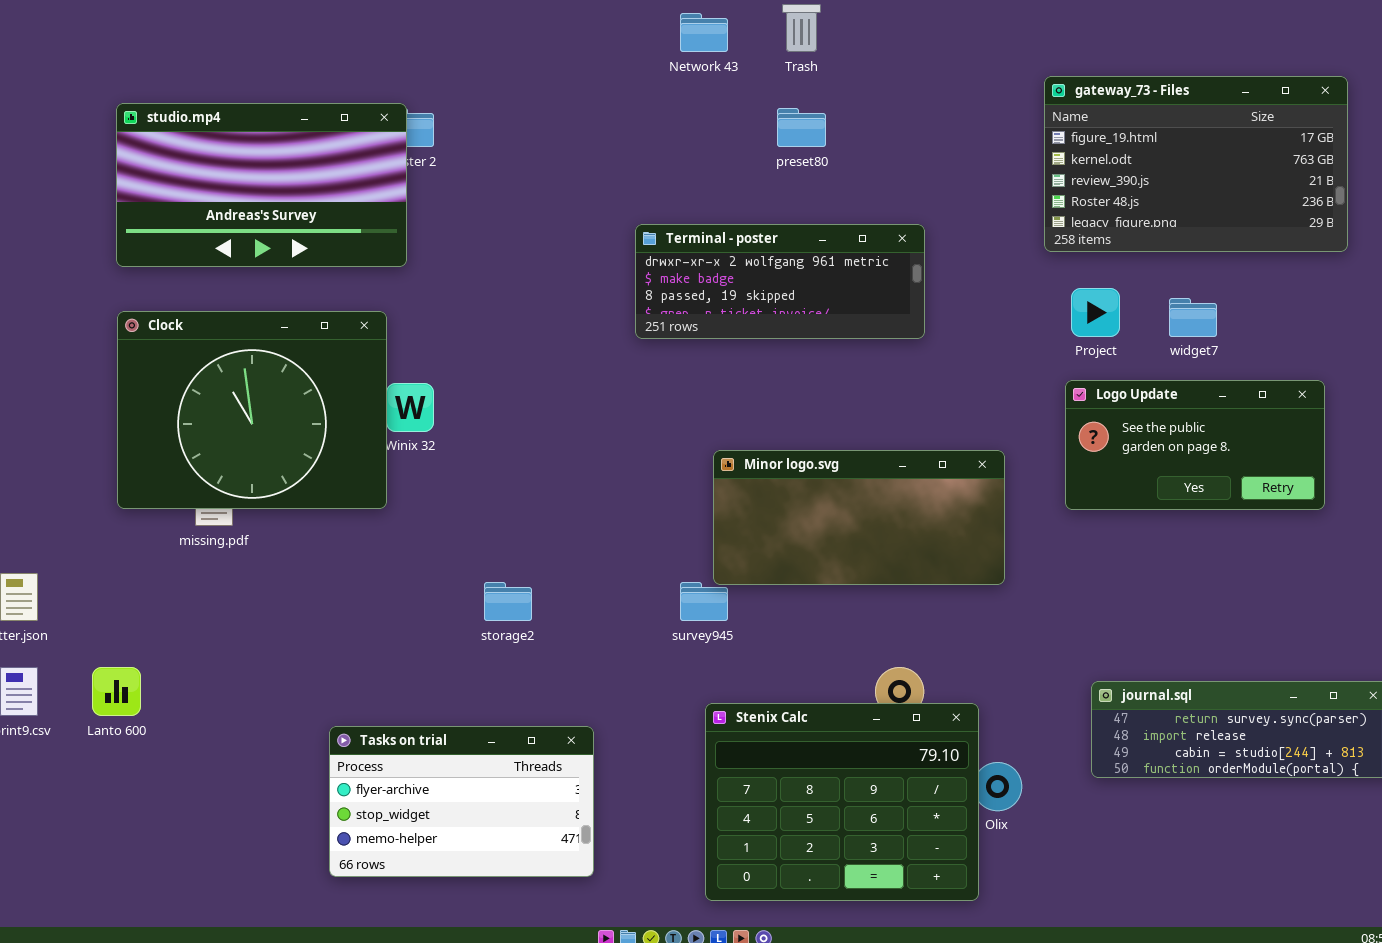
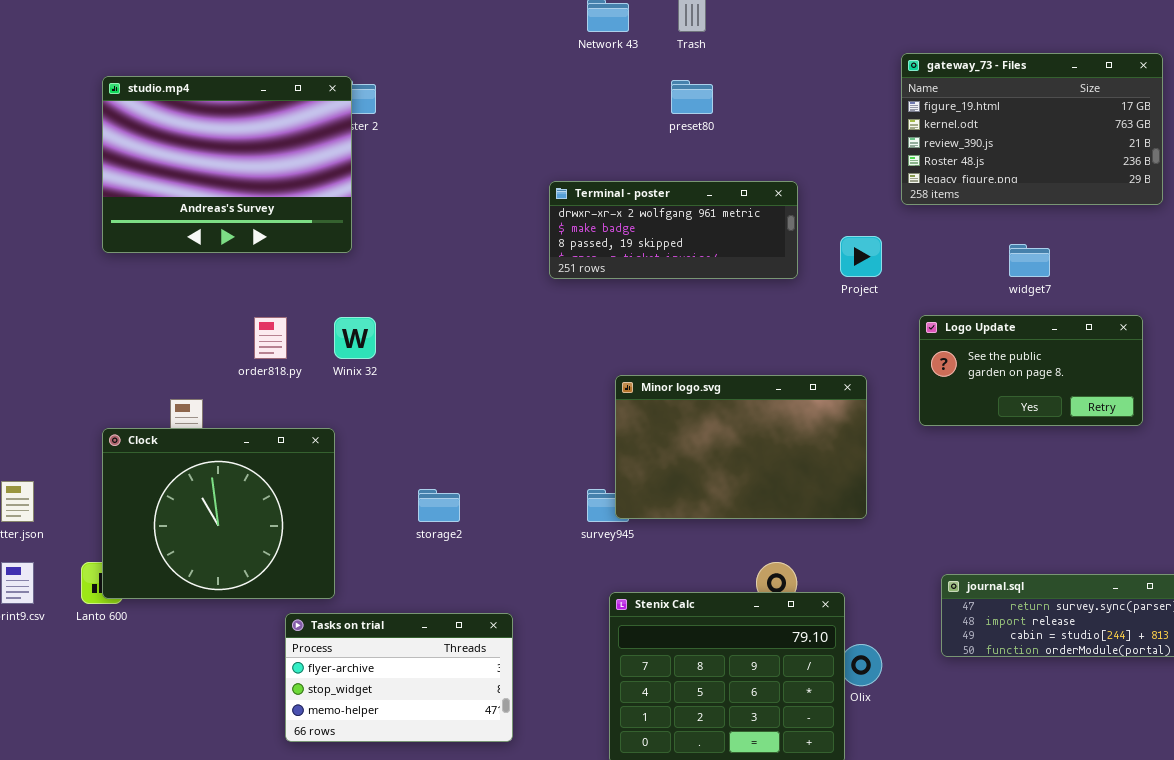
studio.mp4: [116,103,407,267] -> [102,76,352,253], resized
Project: [1071,288,1120,337] -> [840,236,882,277], moved
Clock: [117,311,387,509] -> [102,428,335,599], moved
Minor logo.svg: [713,450,1005,585] -> [615,375,867,519], resized

